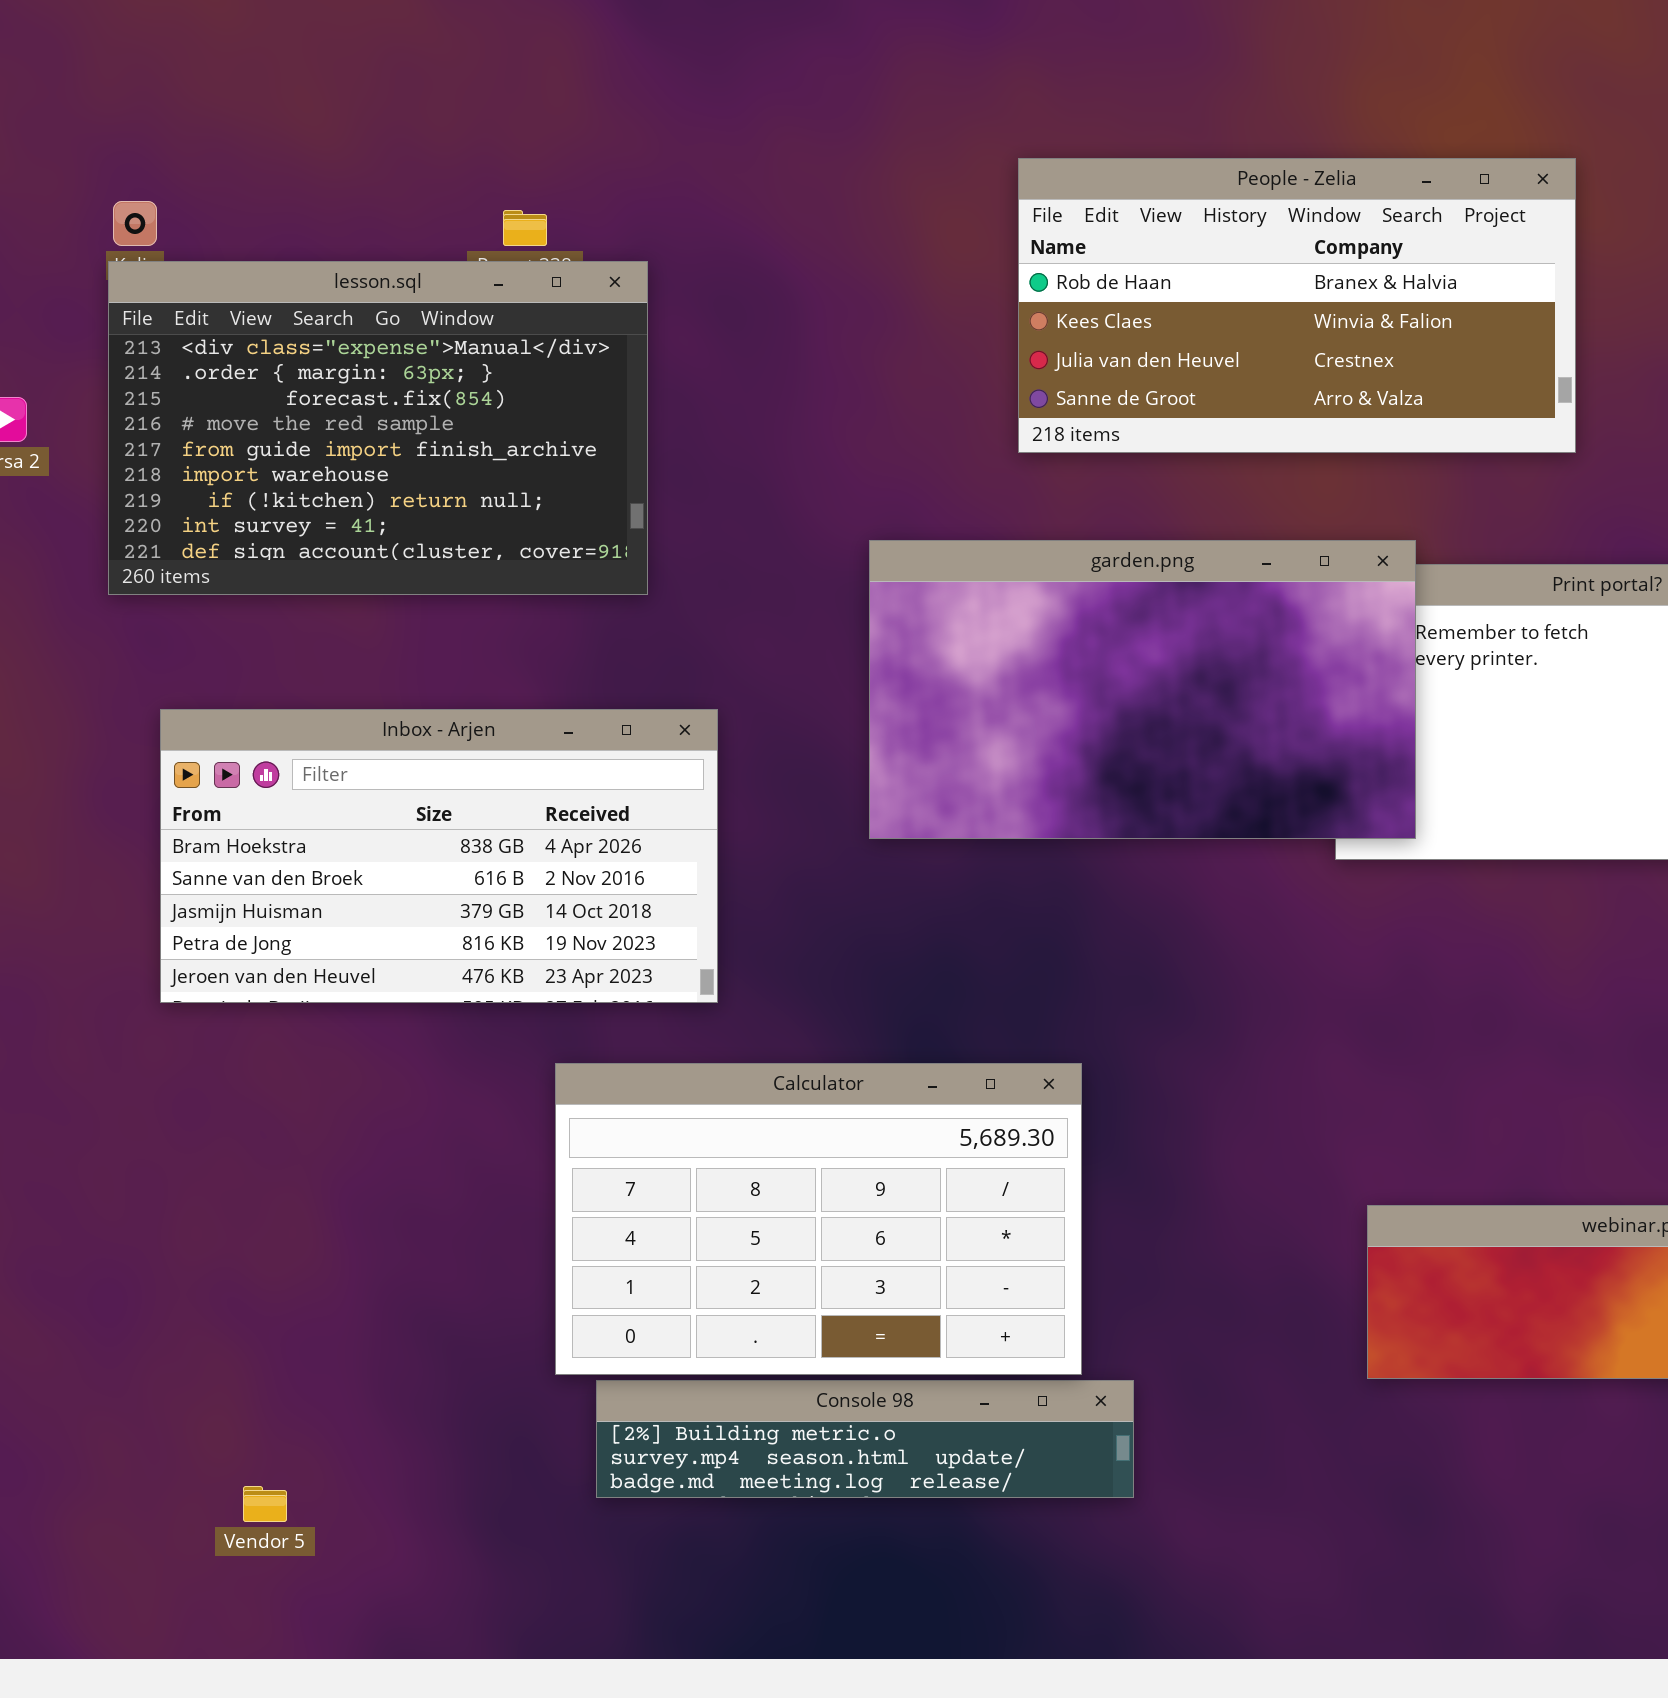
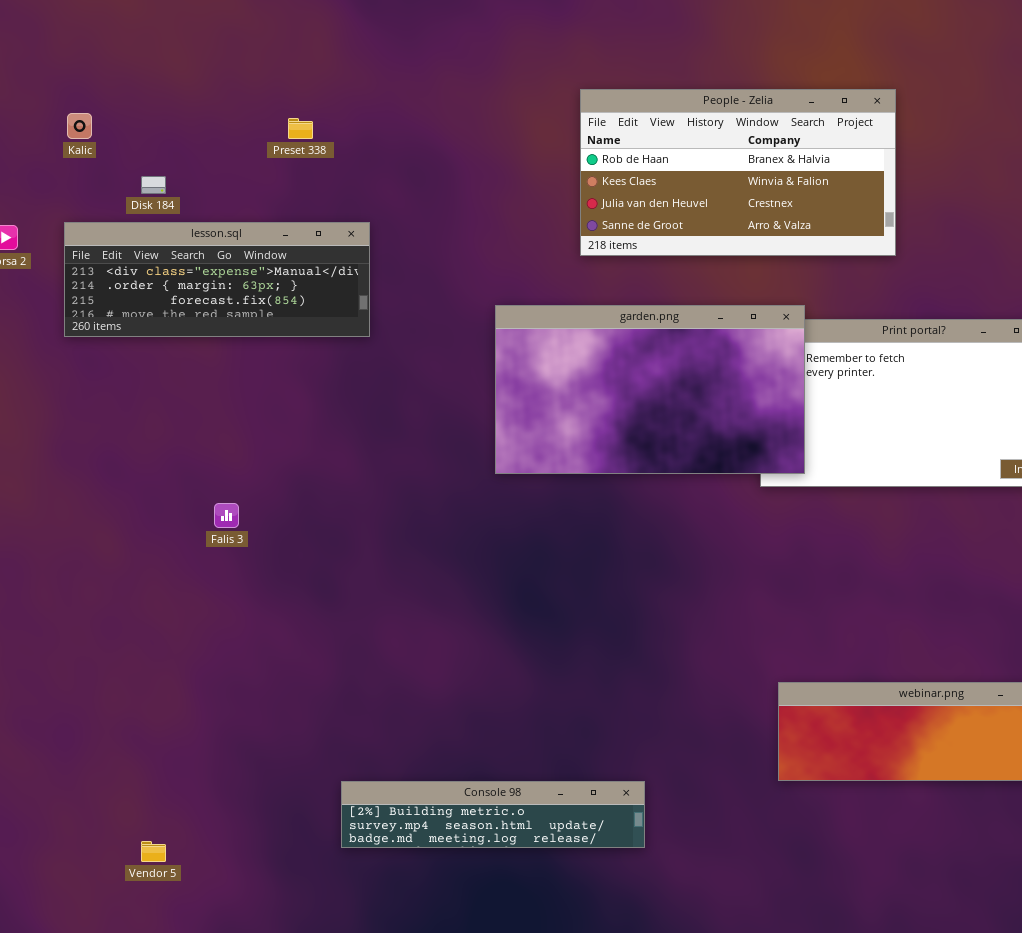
lesson.sql: [108,261,648,595] -> [64,222,370,337], resized
Inbox - Arjen: [160,709,718,1003] -> none, closed
Calculator: [555,1063,1082,1375] -> none, closed

